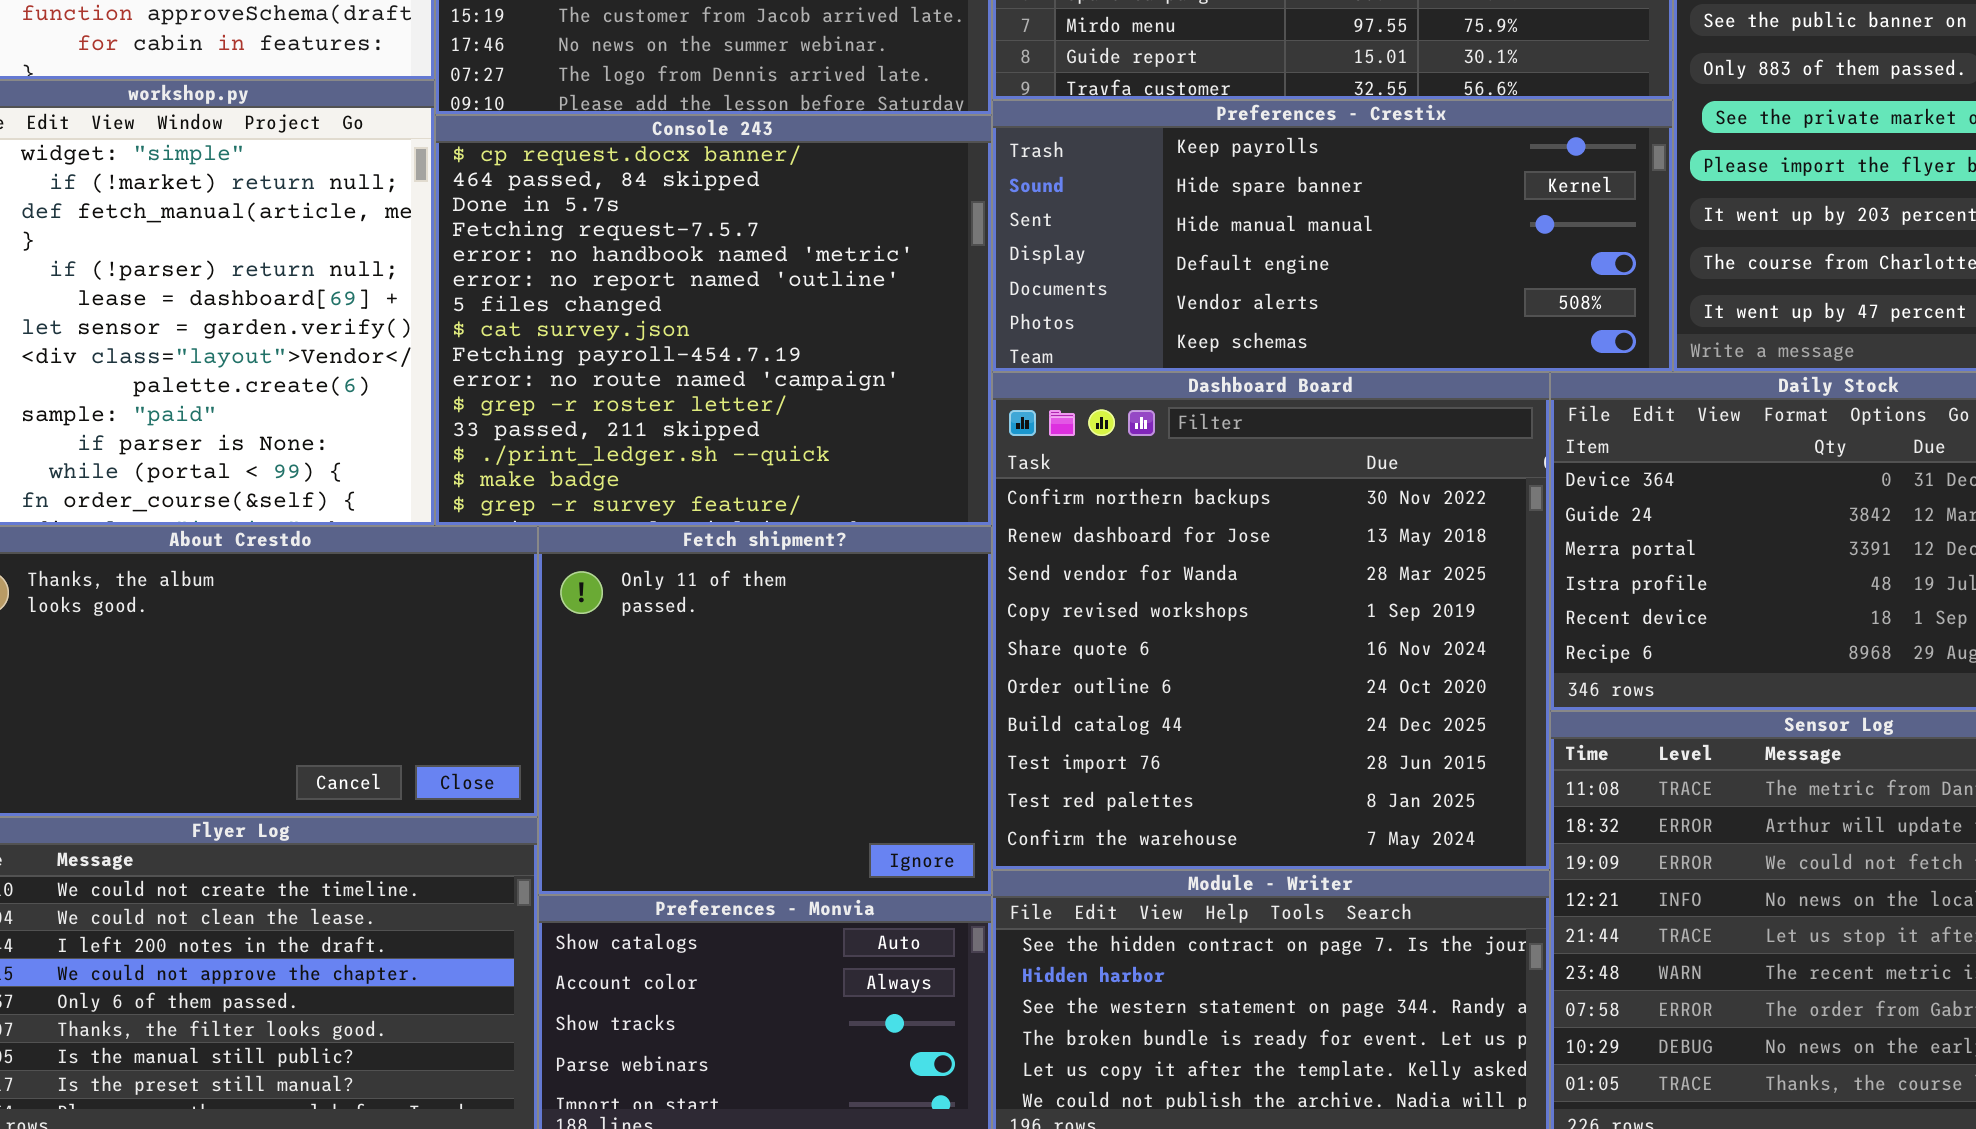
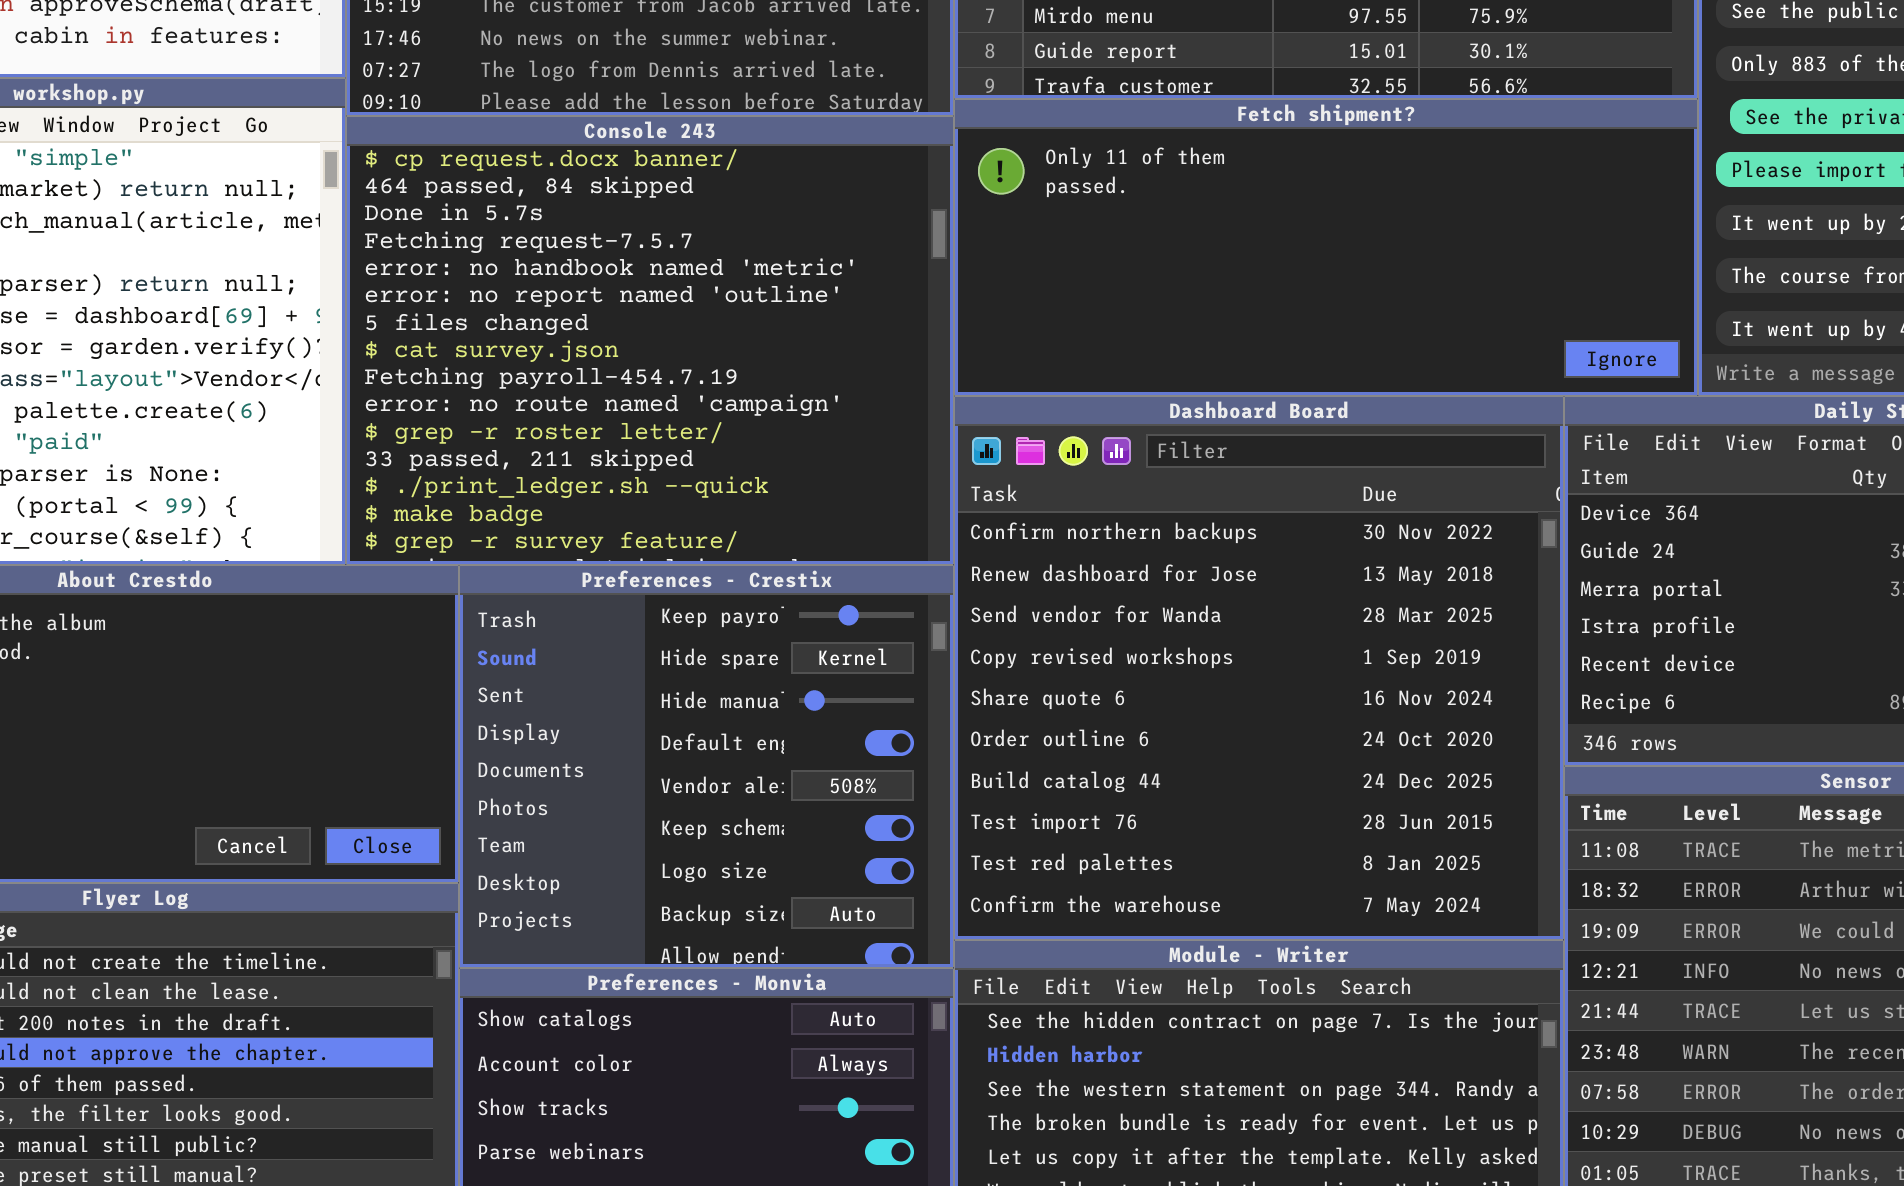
Preferences - Crestix: [992,100,1673,372] -> [459,565,954,968], moved, resized
Fetch shipment?: [538,526,992,895] -> [954,99,1698,396], moved, resized

